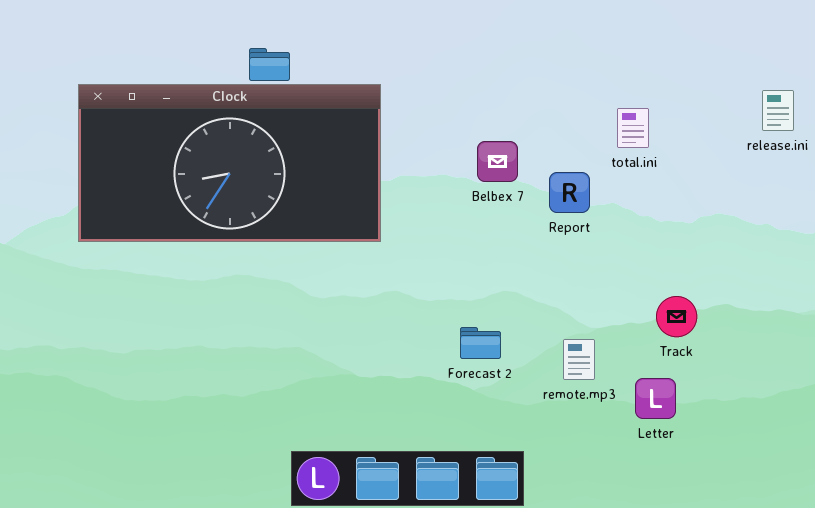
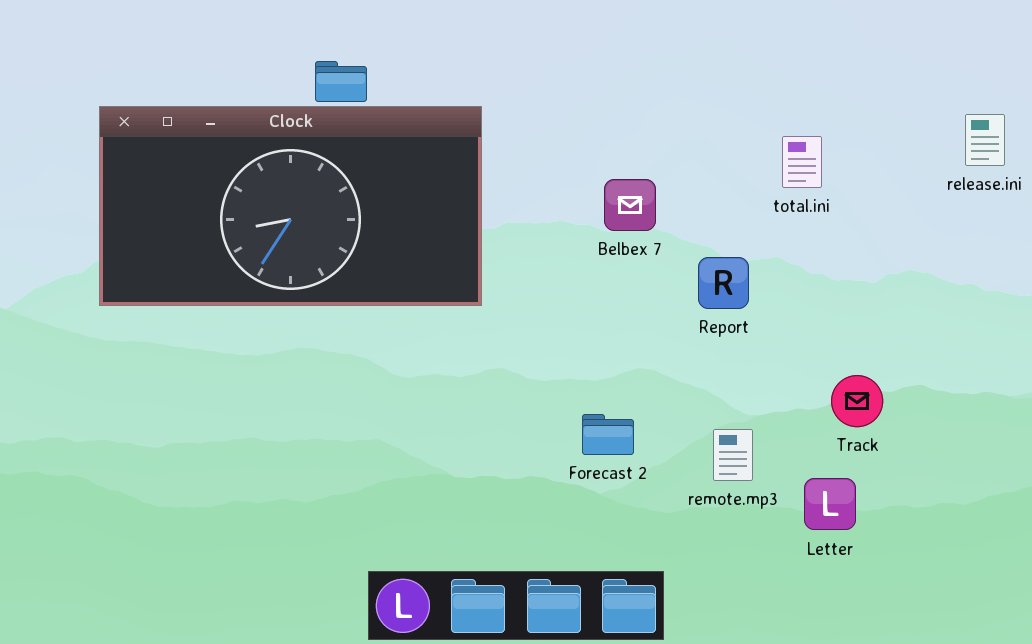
Report: [549,172,590,213] -> [698,257,749,309], moved

